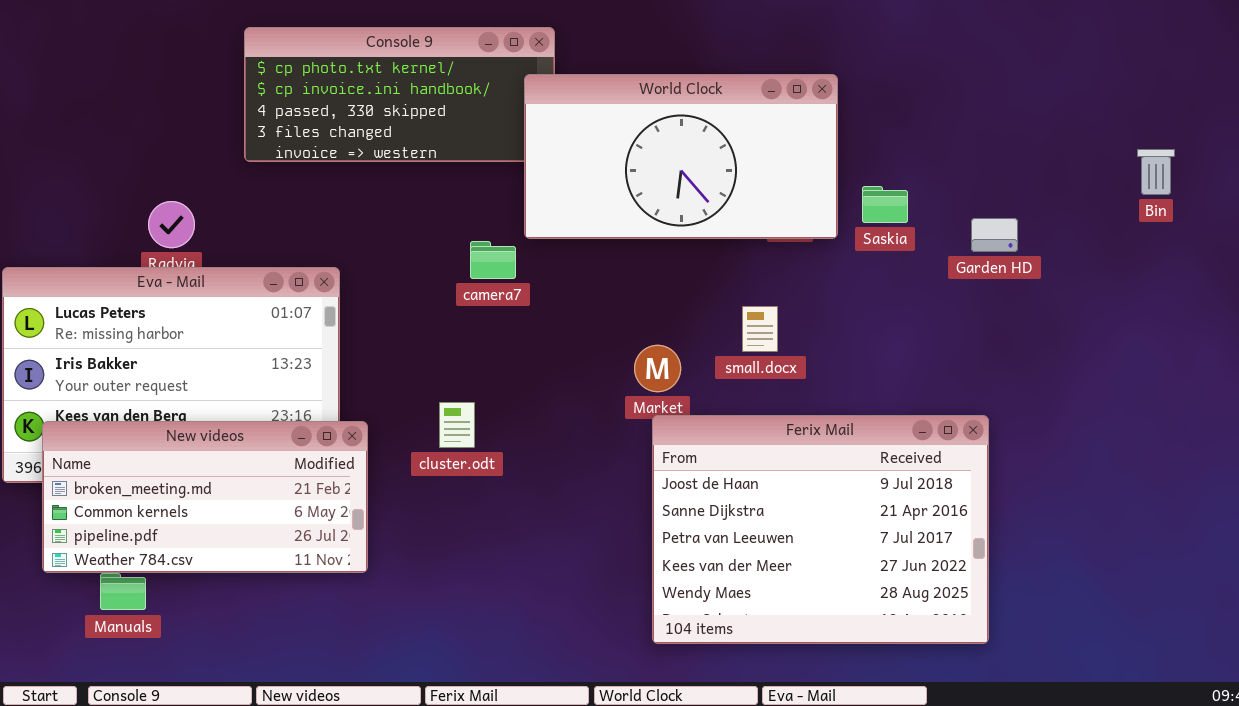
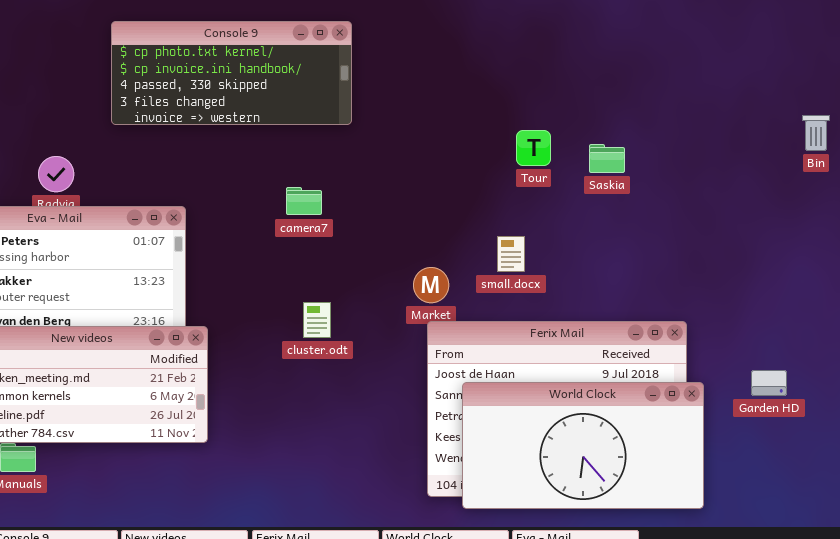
World Clock: [524,74,838,239] -> [462,382,704,509], moved
Garden HD: [971,218,1018,252] -> [751,370,787,396], moved
cluster.odt: [439,402,475,448] -> [303,302,331,338], moved

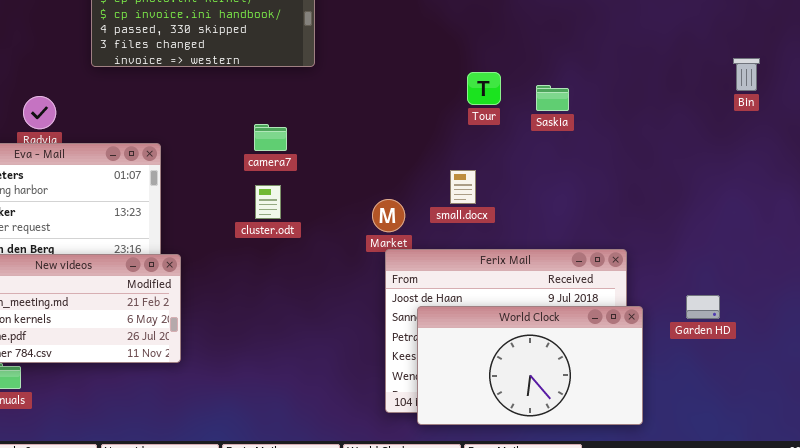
cluster.odt: [303,302,331,338] -> [255,185,281,219], moved

